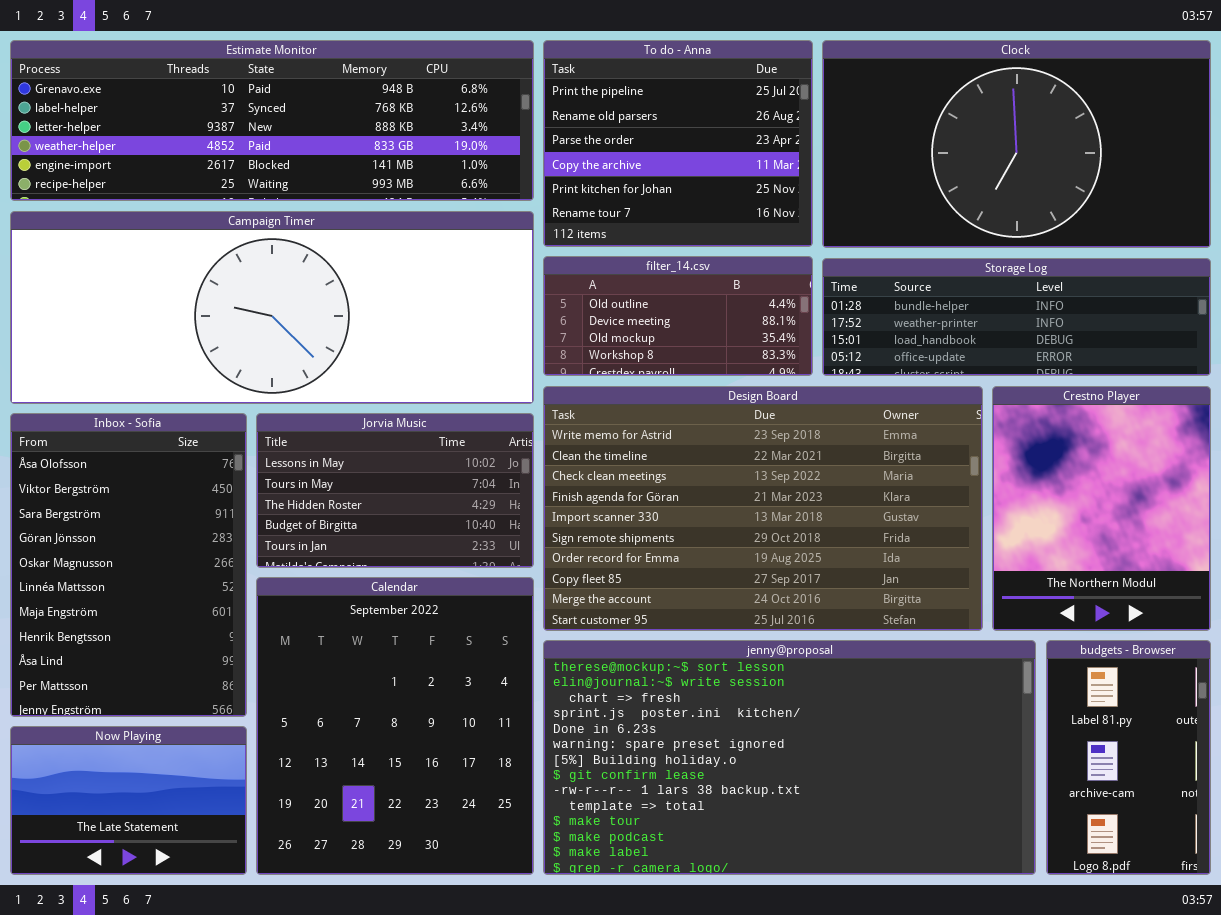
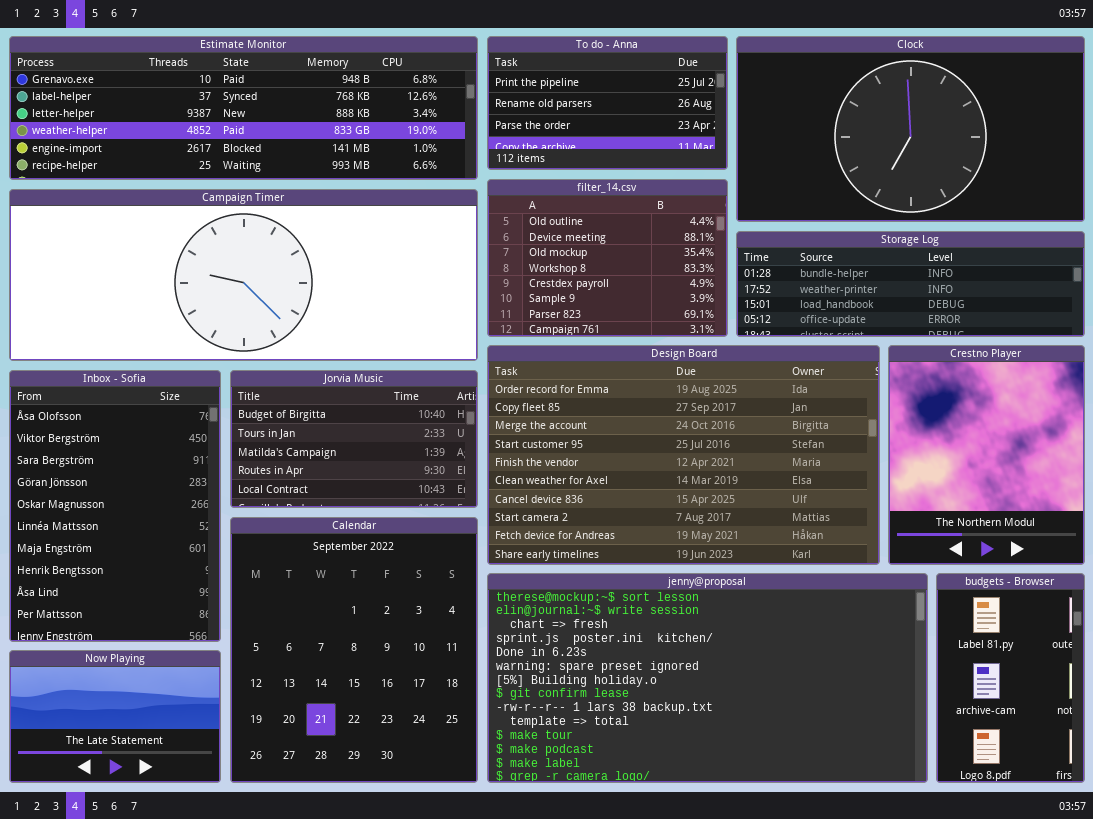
To do - Anna: [543,40,813,247] -> [487,36,728,170], resized
filter_14.csv: [543,256,813,376] -> [487,179,728,337], resized
Design Board: [543,386,983,631] -> [487,345,880,565], scrolled down 6 rows
Jorvia Music: [256,413,534,568] -> [230,370,478,508], scrolled down 3 rows

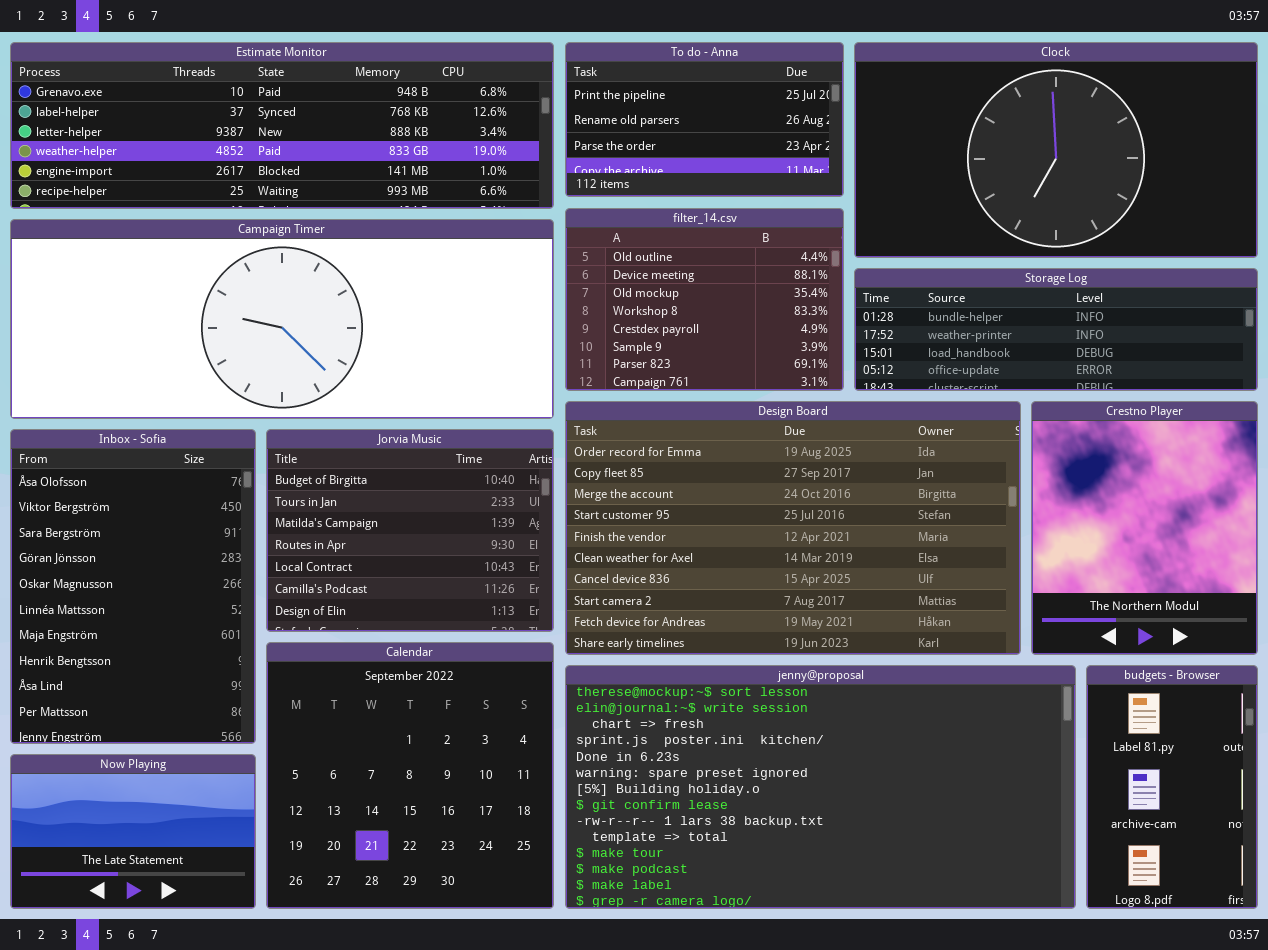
Jorvia Music: [230,370,478,508] -> [266,429,554,632], resized
Calendar: [230,517,478,783] -> [266,642,554,909], resized

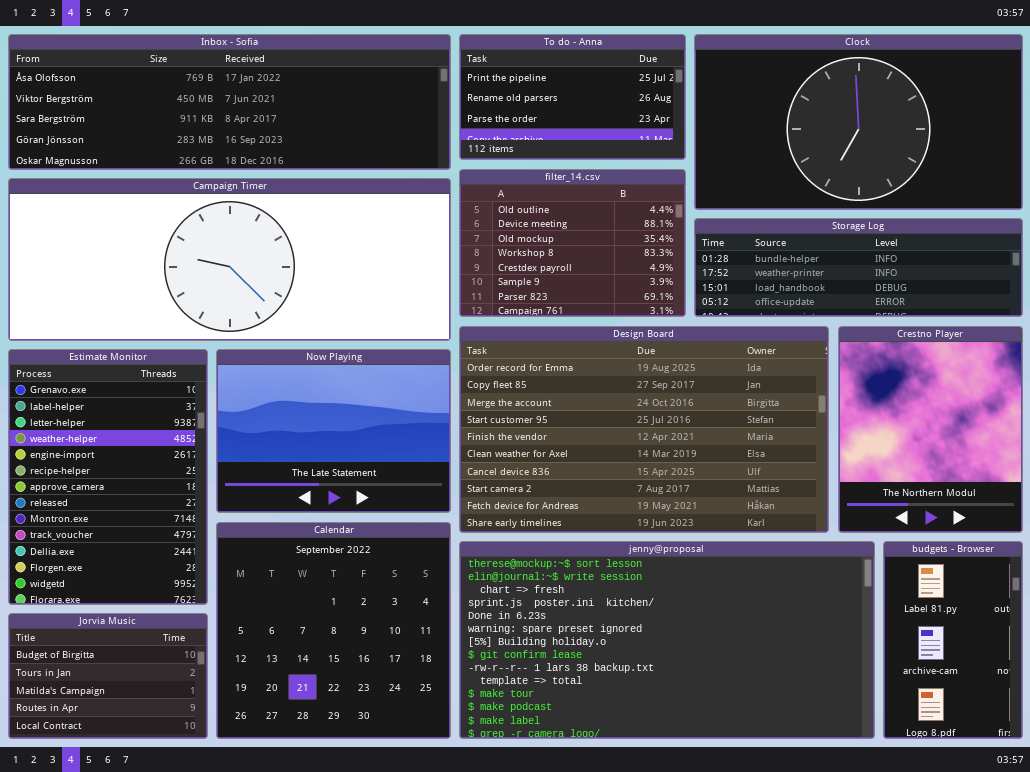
Estimate Monitor: [10,42,554,209] -> [8,349,208,605], moved, resized
Inbox - Sofia: [10,429,256,744] -> [8,34,451,170], moved, resized
Jorvia Music: [266,429,554,632] -> [8,613,208,739], moved, resized
Now Playing: [10,754,256,909] -> [216,349,451,513], moved, resized

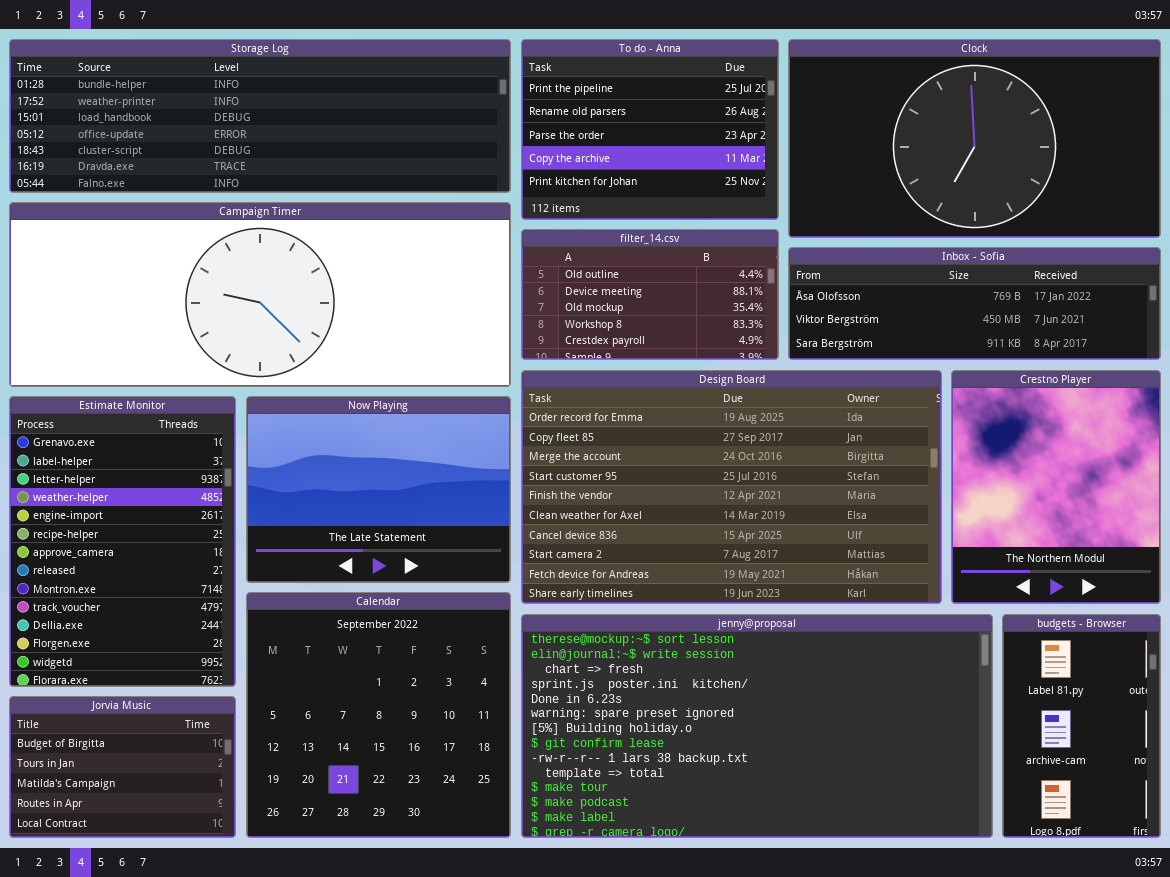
Inbox - Sofia: [8,34,451,170] -> [788,247,1161,360], moved, resized
To do - Anna: [459,34,686,160] -> [521,39,779,220], resized
filter_14.csv: [459,169,686,317] -> [521,229,779,360], resized
Storage Log: [694,218,1023,317] -> [9,39,511,193], moved, resized

